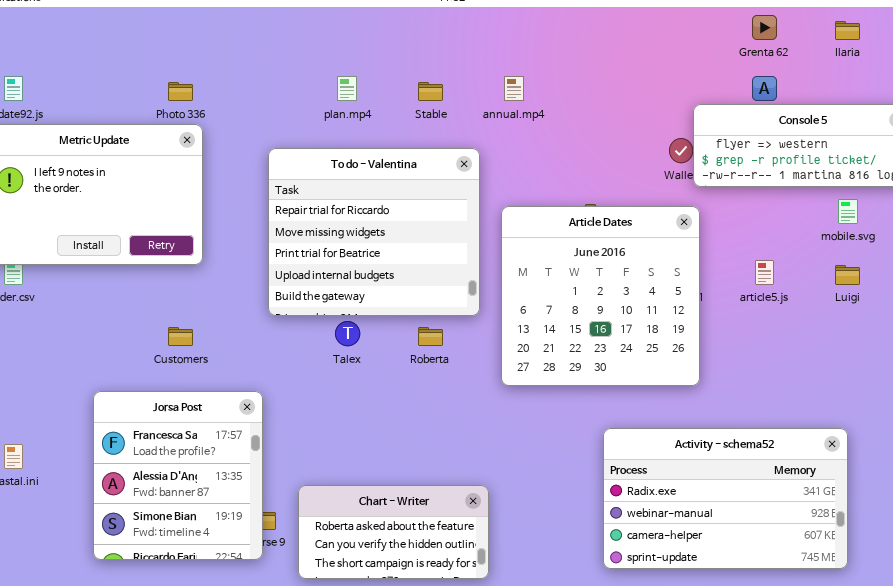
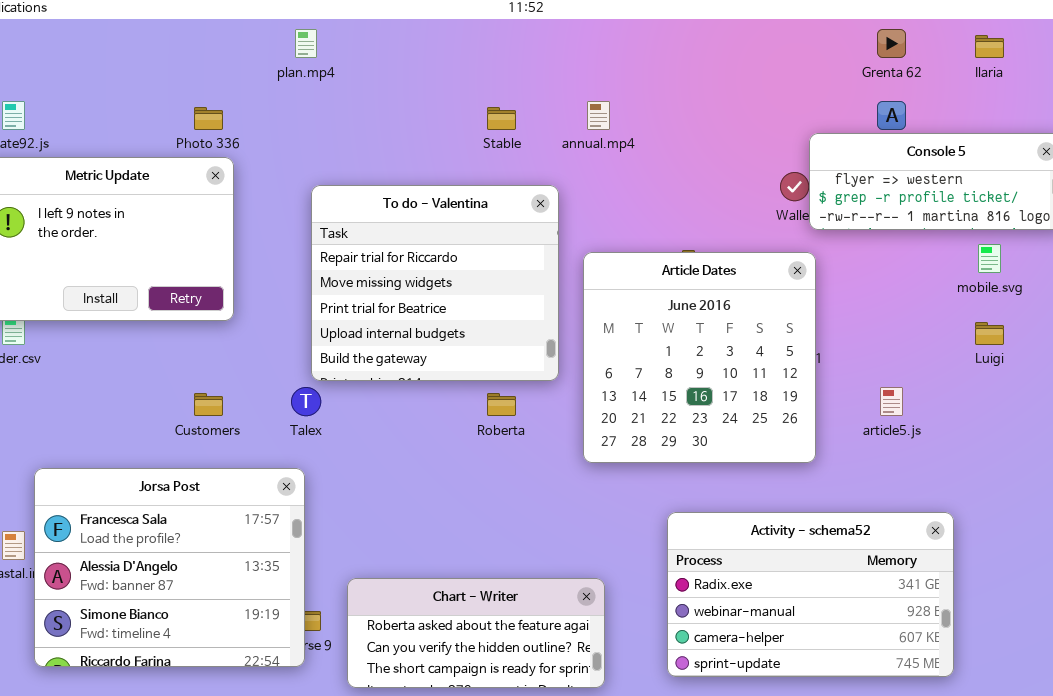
plan.mp4: [337,76,357,101] -> [295,29,317,58], moved
article5.js: [755,260,774,285] -> [880,387,903,416], moved
Talex: [335,321,360,346] -> [291,387,321,416], moved
Jorsa Post: [93,391,263,560] -> [34,468,305,667], resized
Activity - schema52: [603,428,848,569] -> [667,512,954,677], moved
Chart - Writer: [298,485,489,579] -> [347,578,605,688], resized

